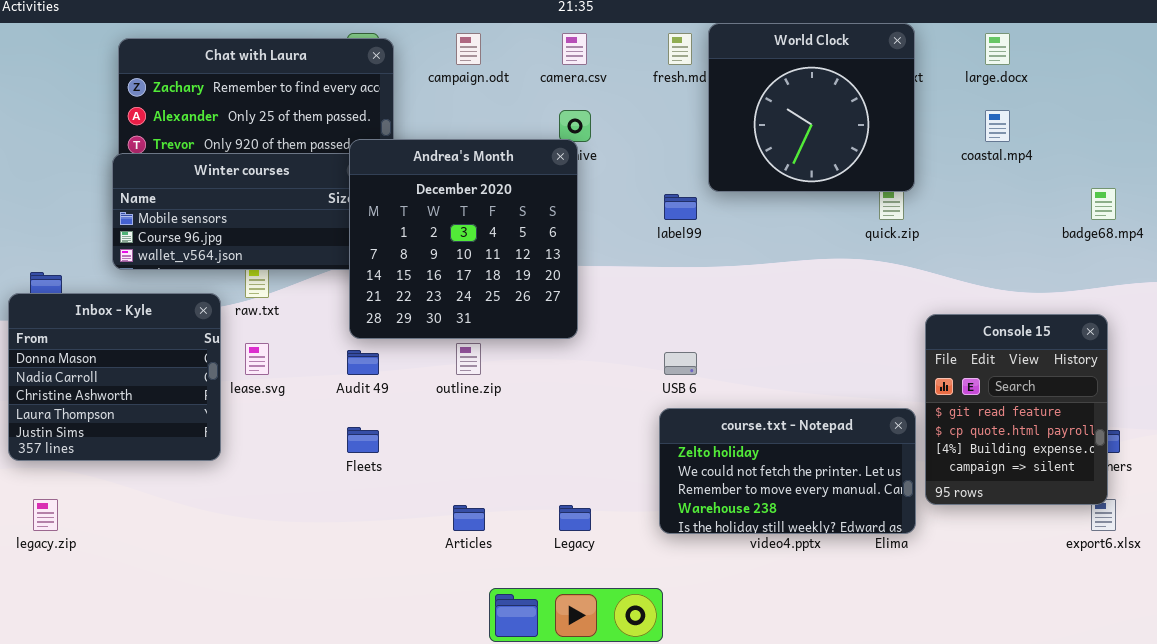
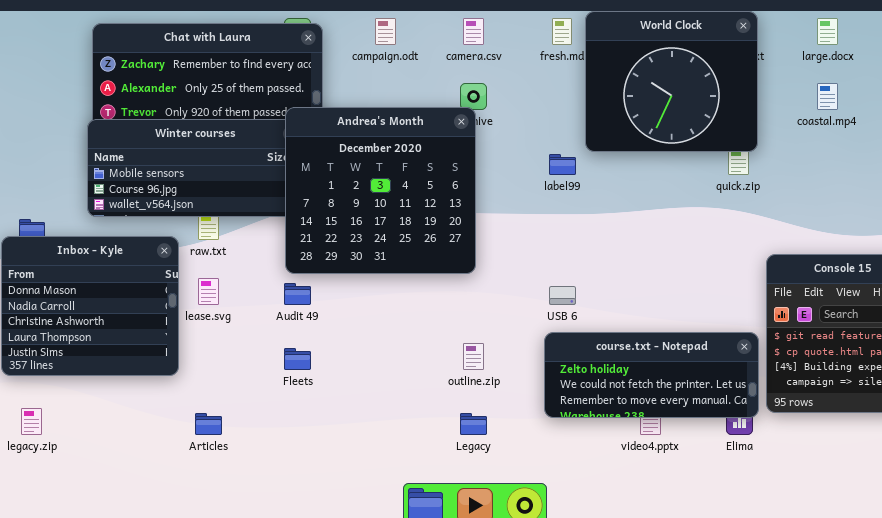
outline.zip: [456,343,481,375] -> [463,343,484,370], moved
course.txt - Notepad: [659,408,916,534] -> [544,332,759,418], resized
Articles: [453,505,485,531] -> [195,413,222,435], moved

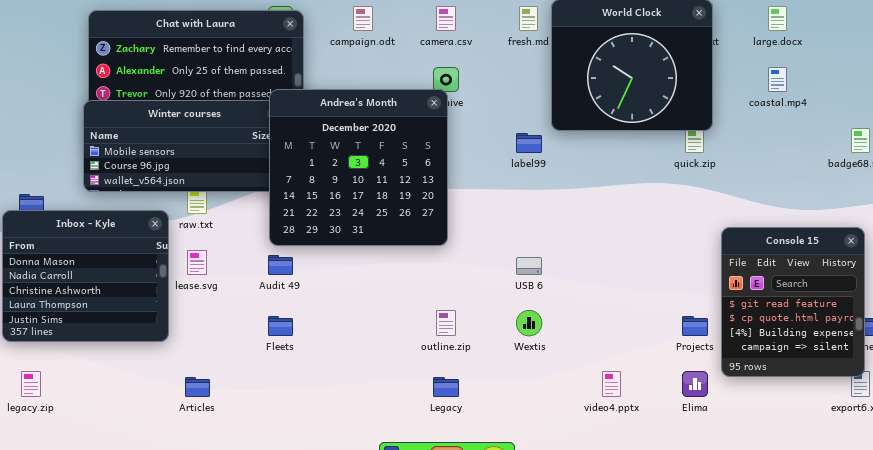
course.txt - Notepad: [544,332,759,418] -> none, closed

